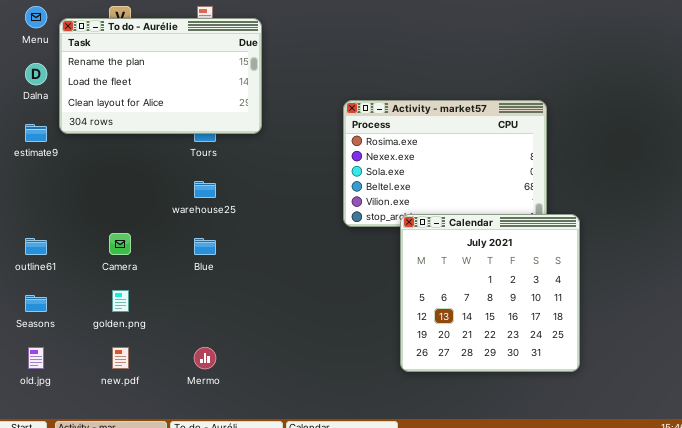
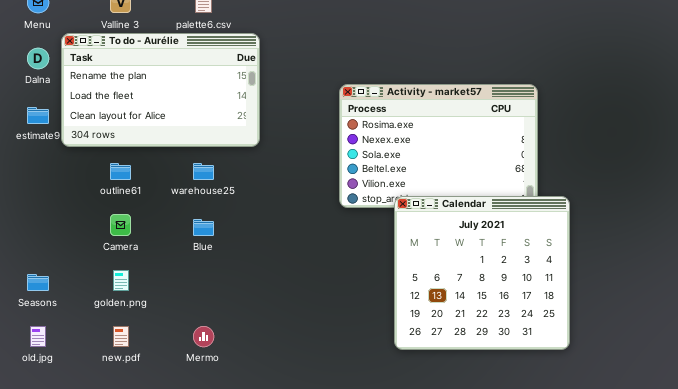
To do - Aurélie: [59,18,262,134] -> [61,33,260,147], moved
outline61: [25,238,47,255] -> [110,163,131,180], moved

